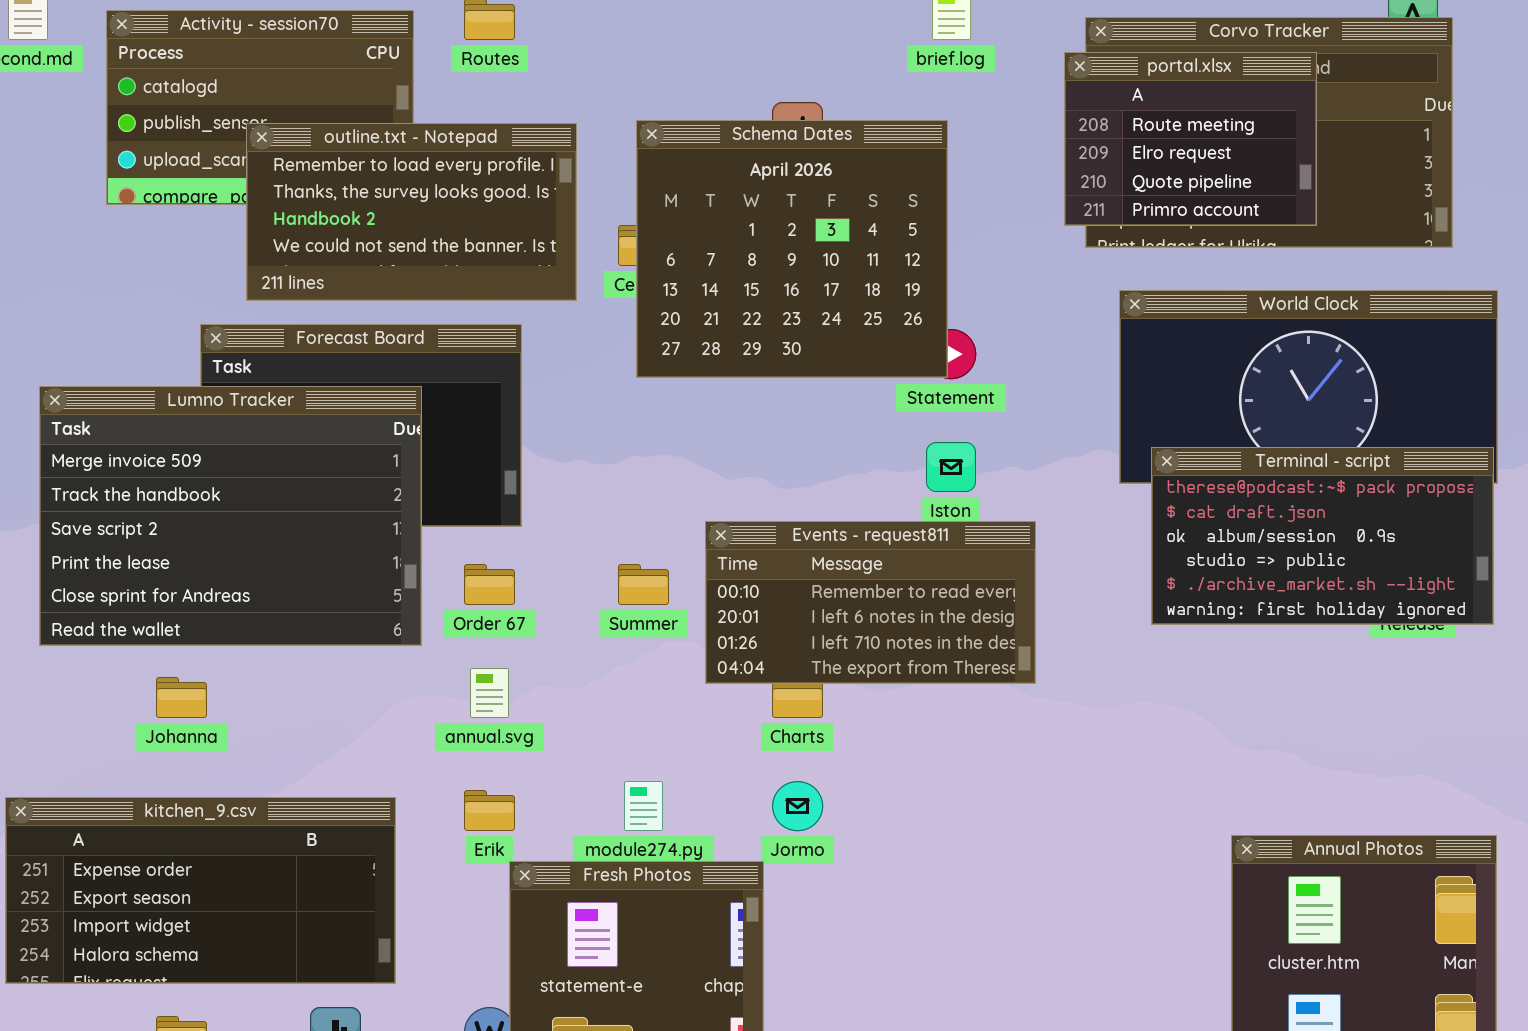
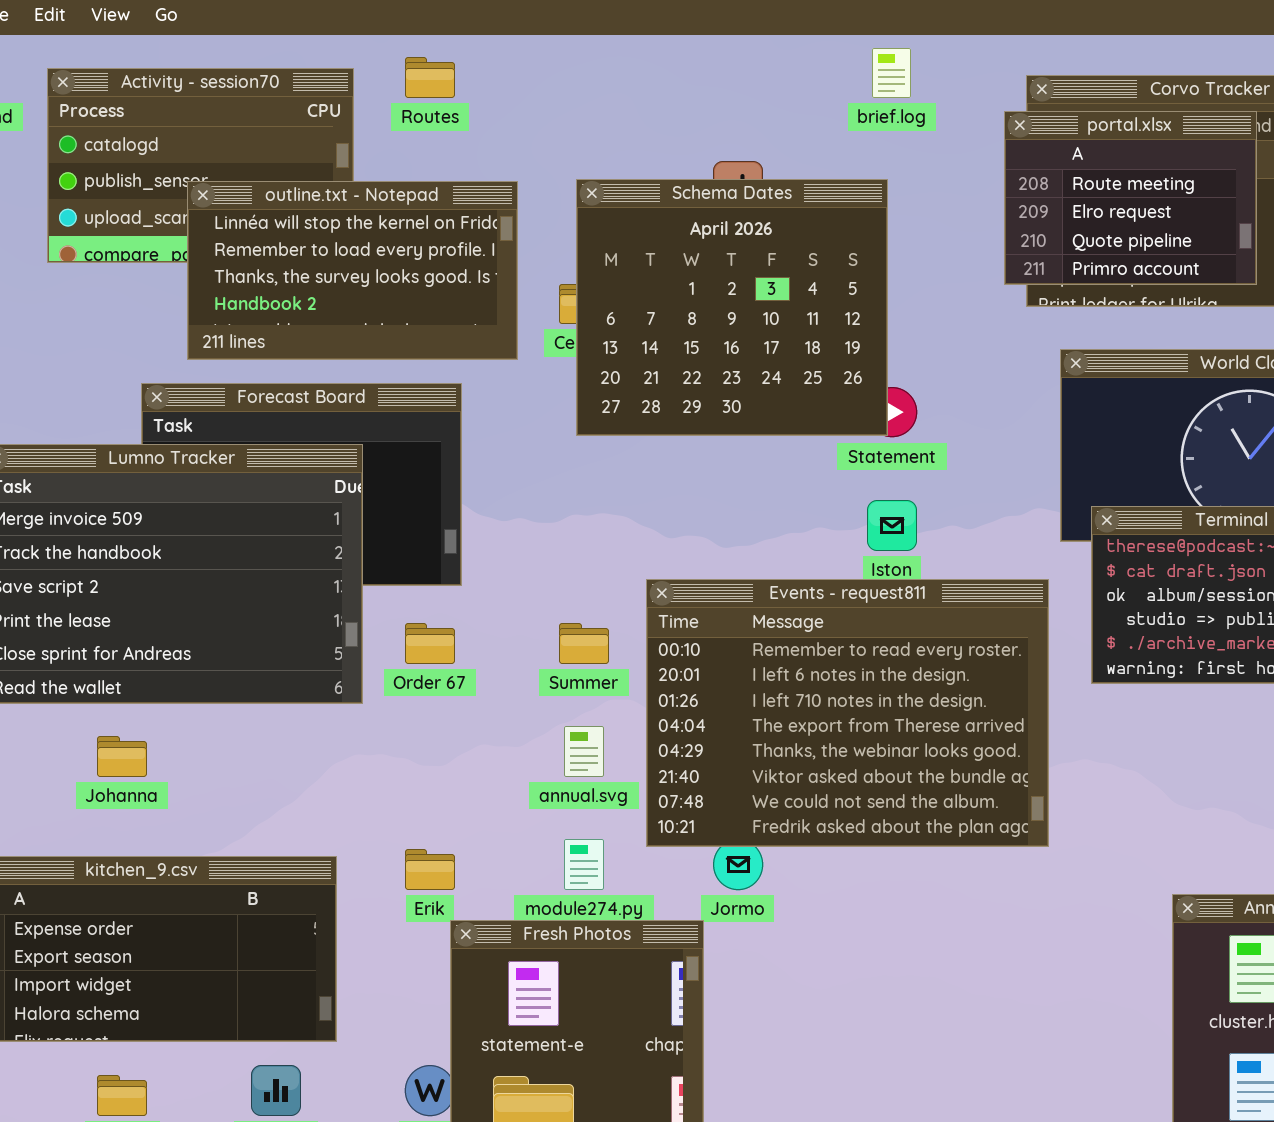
outline.txt - Notepad: [246,123,577,301] -> [187,181,518,360], scrolled up 1 row
Events - request811: [705,521,1036,684] -> [646,579,1049,847], resized
annual.svg: [470,668,509,718] -> [564,726,604,777], moved

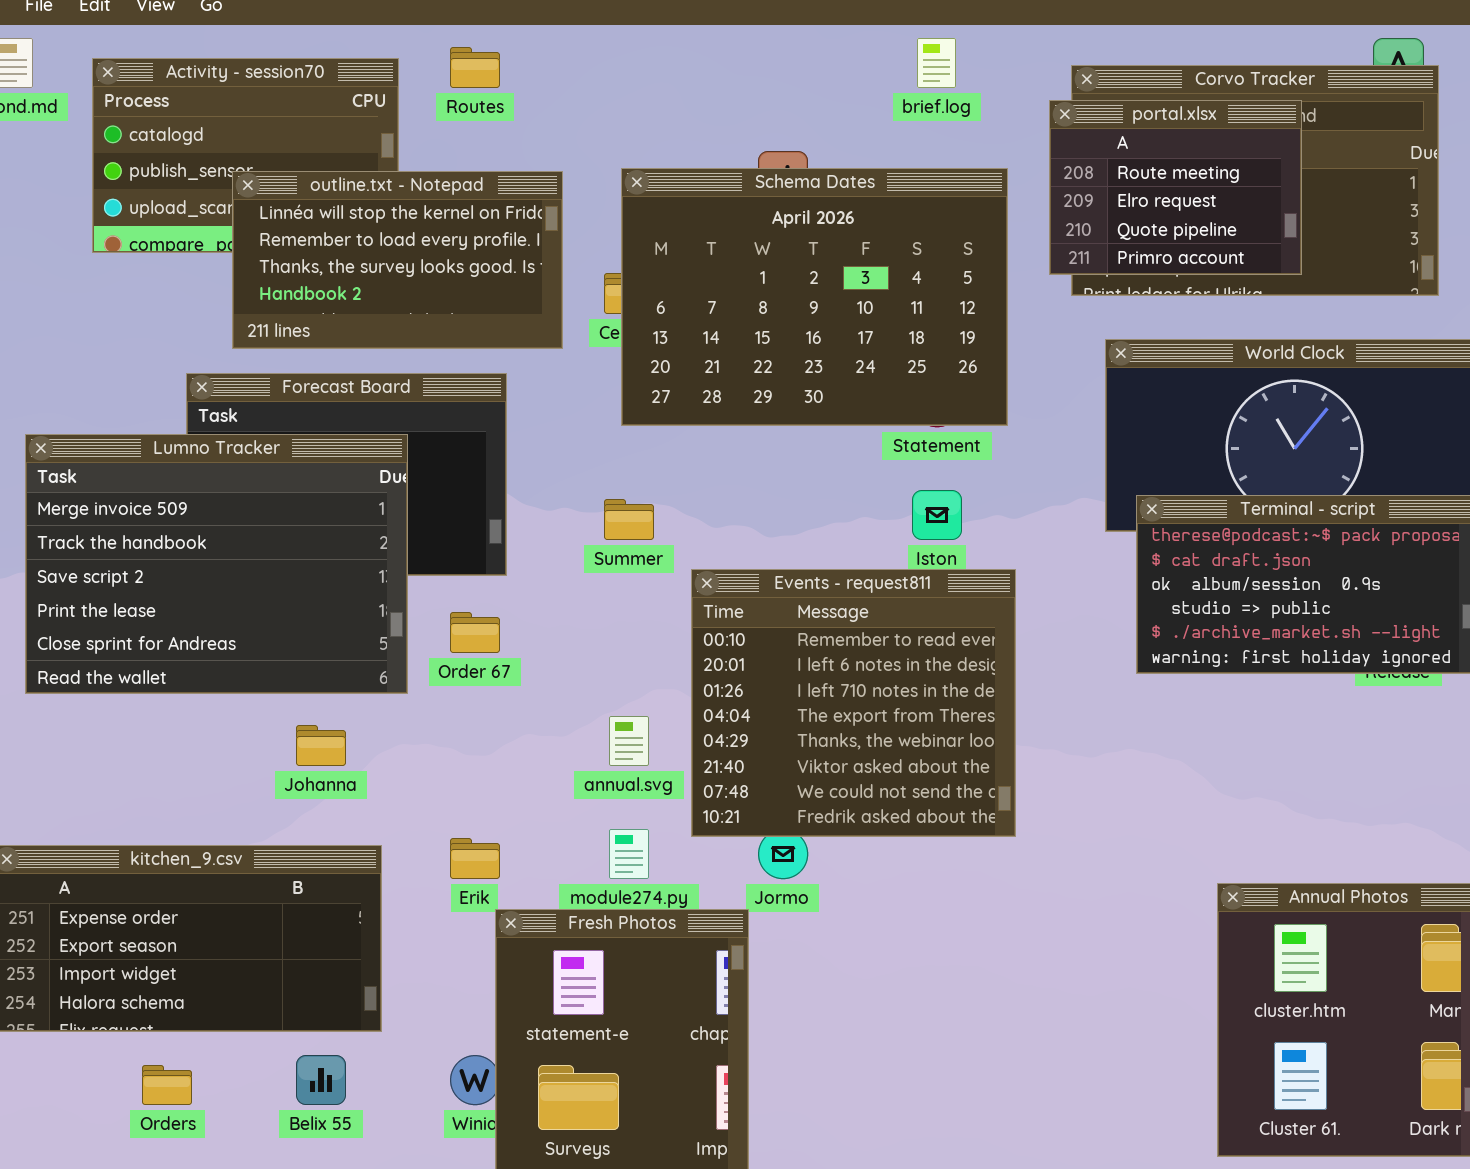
Schema Dates: [576,179,888,436] -> [621,168,1008,426], resized
Events - request811: [646,579,1049,847] -> [691,569,1016,837], resized
Summer: [559,623,609,664] -> [604,499,654,540], moved
Johanna: [97,736,147,777] -> [296,725,346,766], moved

